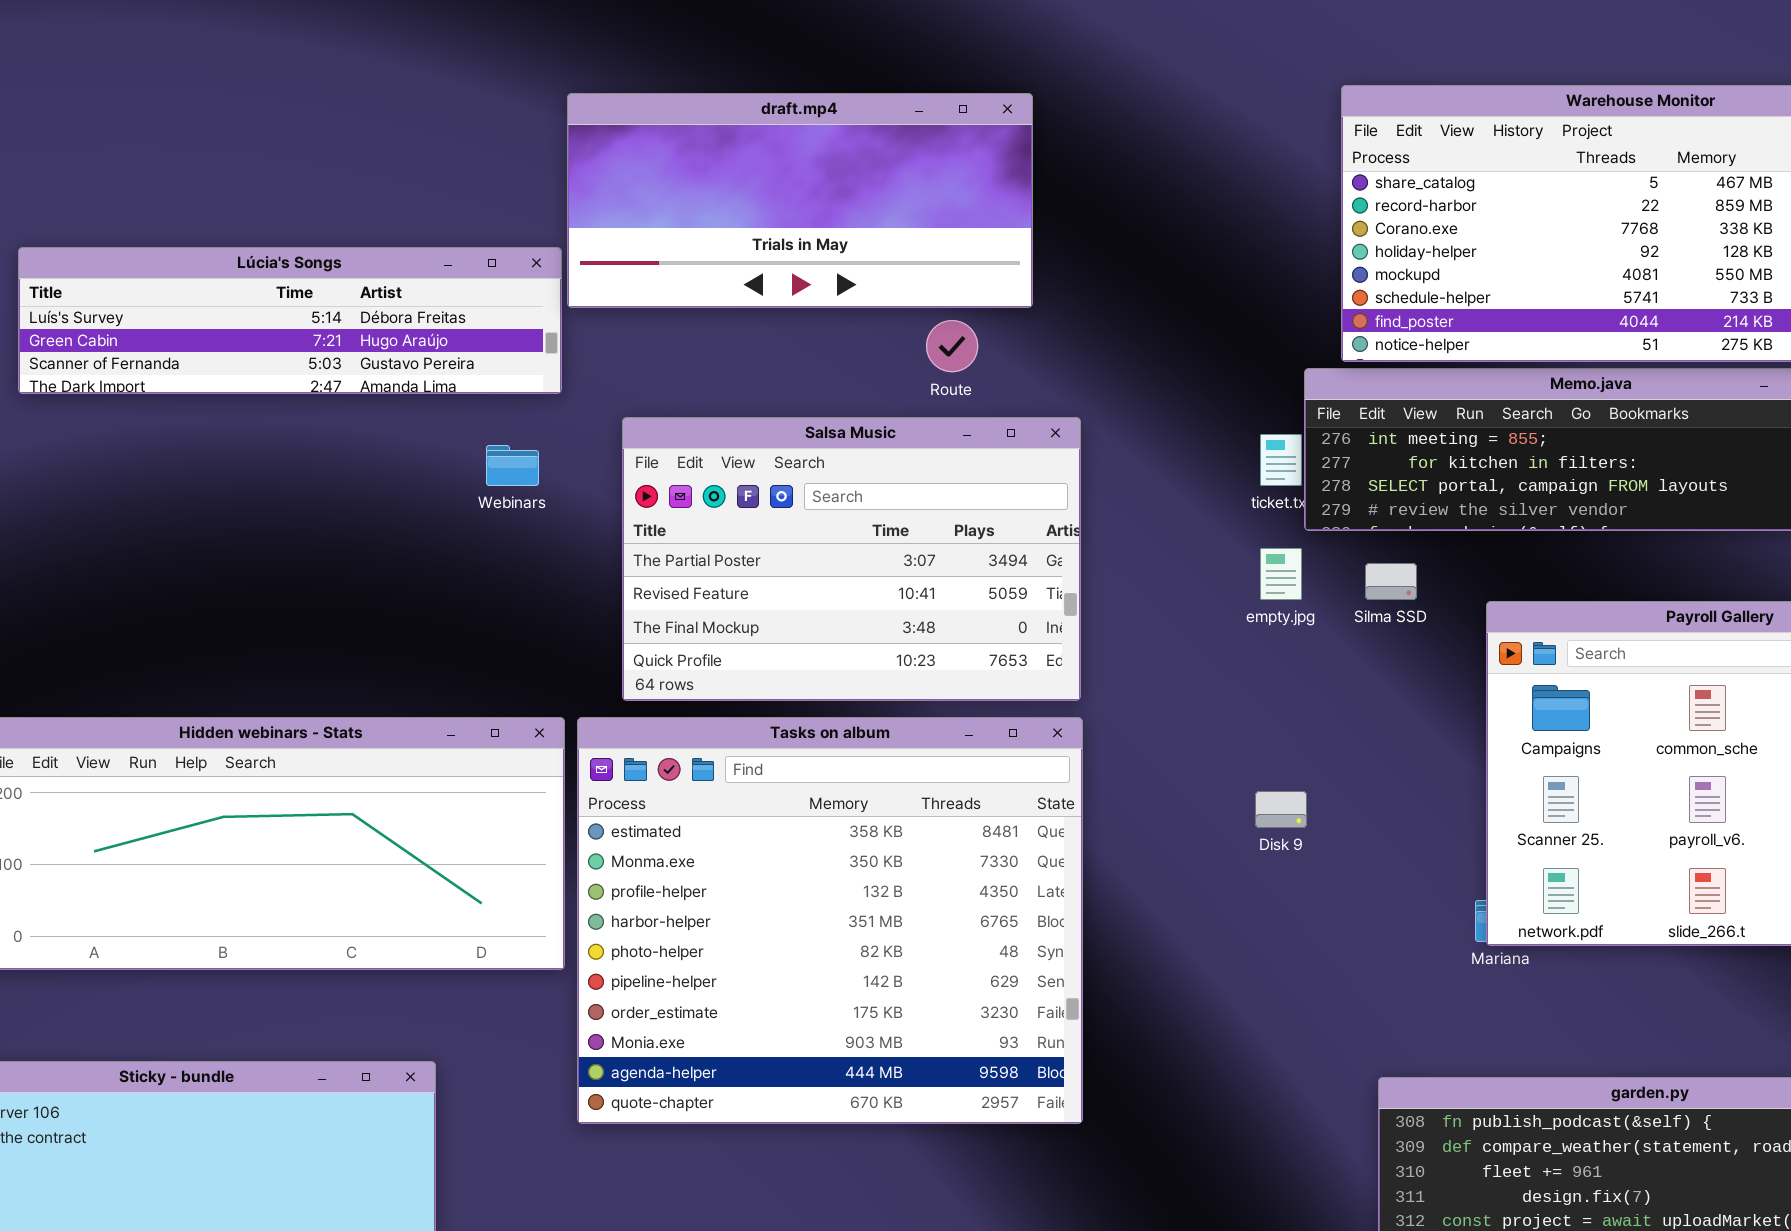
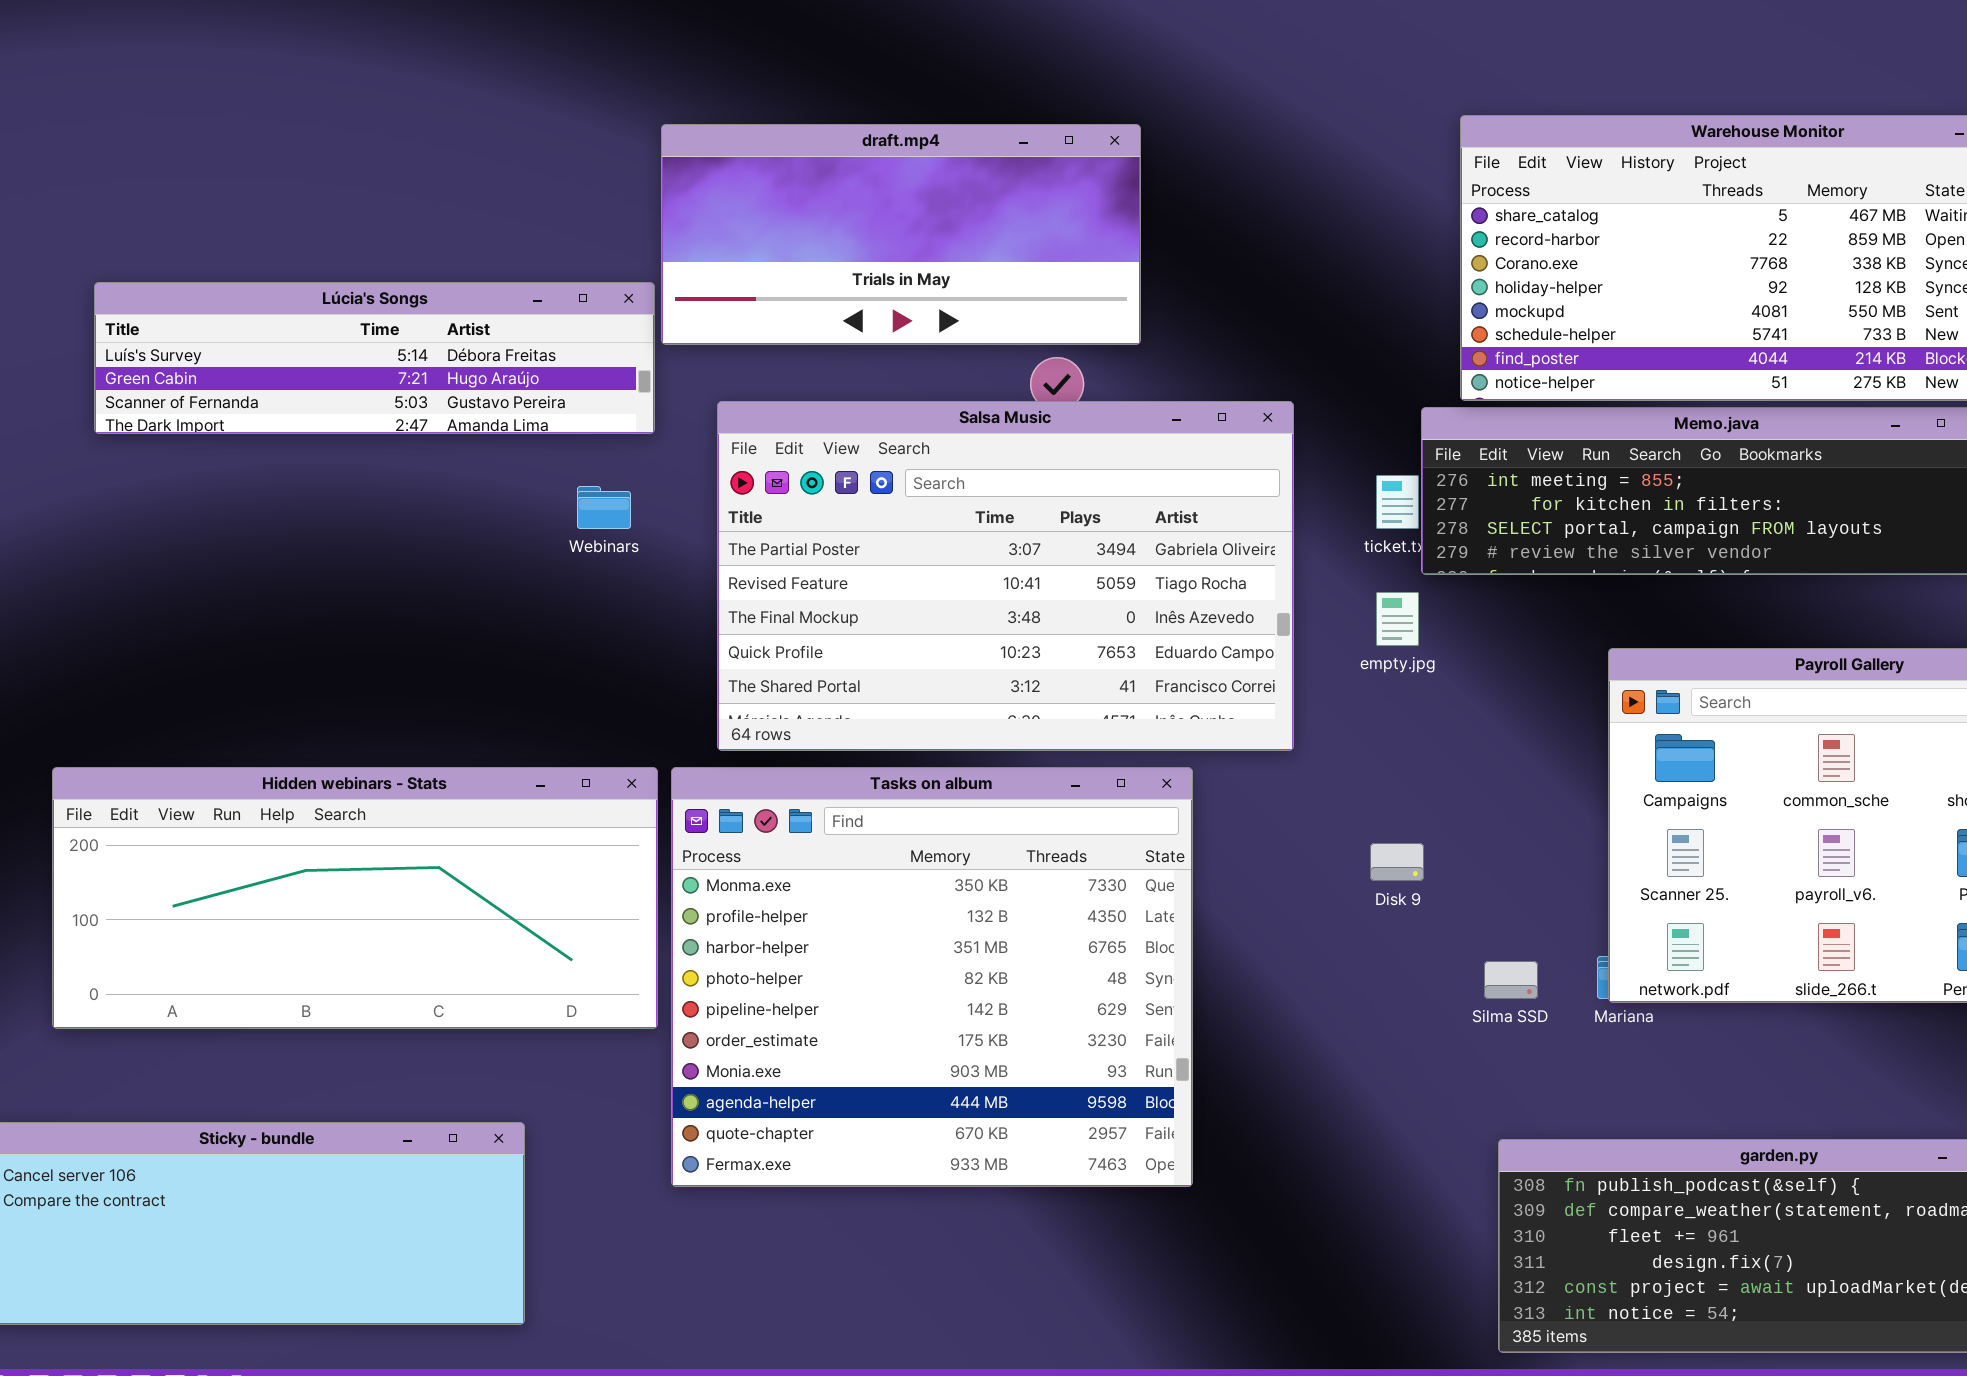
Salsa Music: [622,417,1081,701] -> [717,401,1294,751], resized
Silma SSD: [1365,563,1417,600] -> [1484,961,1538,999], moved
Tasks on album: [577,717,1083,1124] -> [671,767,1193,1187], scrolled down 1 row

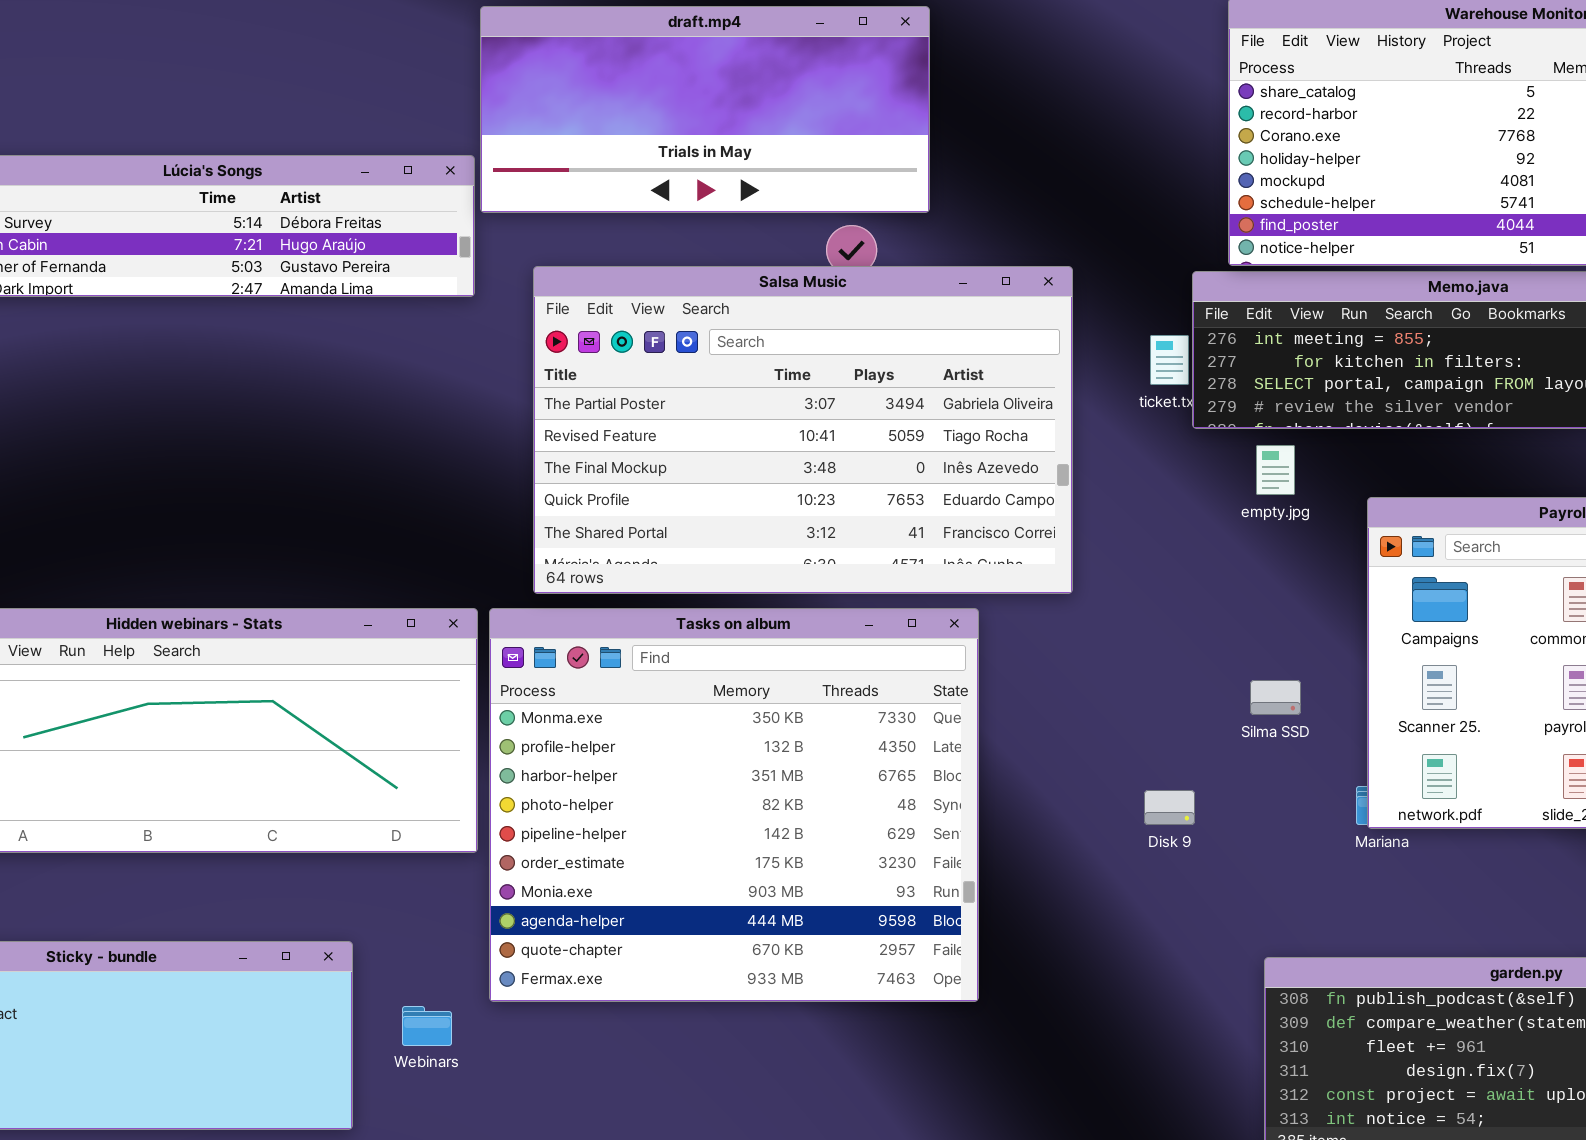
Webinars: [577,486,631,529] -> [402,1006,452,1046], moved
empty.jpg: [1376,592,1419,646] -> [1256,445,1295,495], moved
Disk 9: [1370,843,1424,881] -> [1144,790,1195,825], moved
Silma SSD: [1484,961,1538,999] -> [1250,680,1301,715], moved

